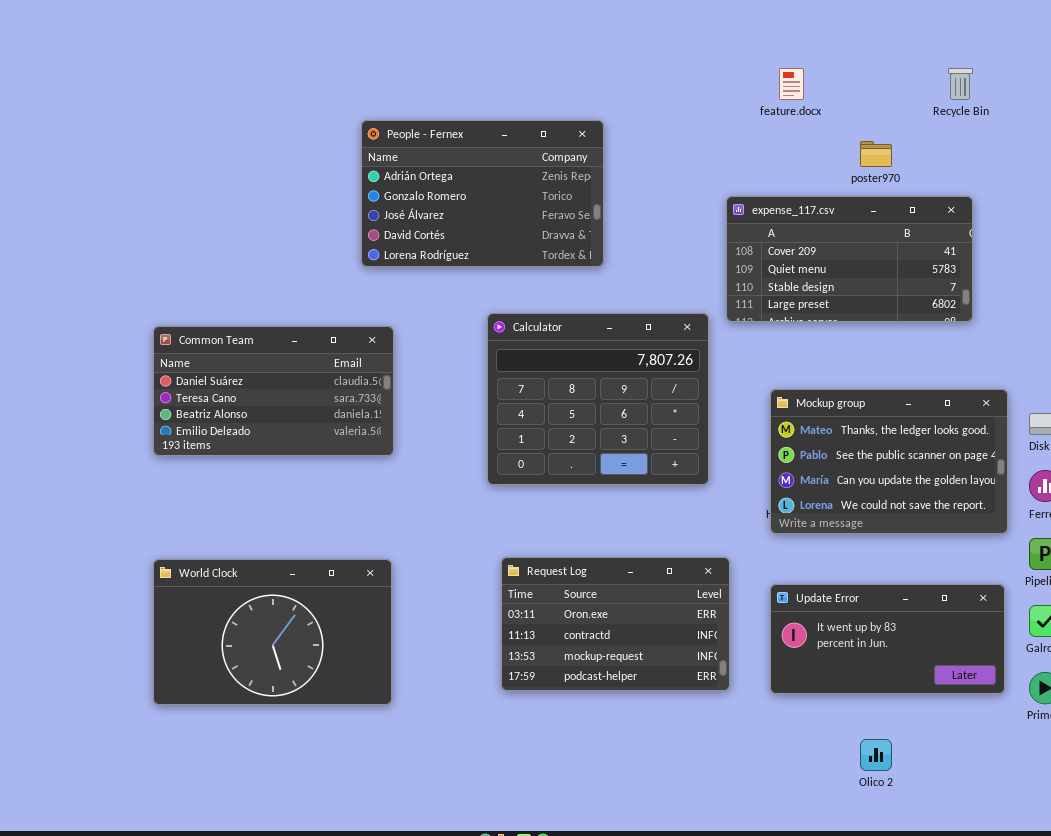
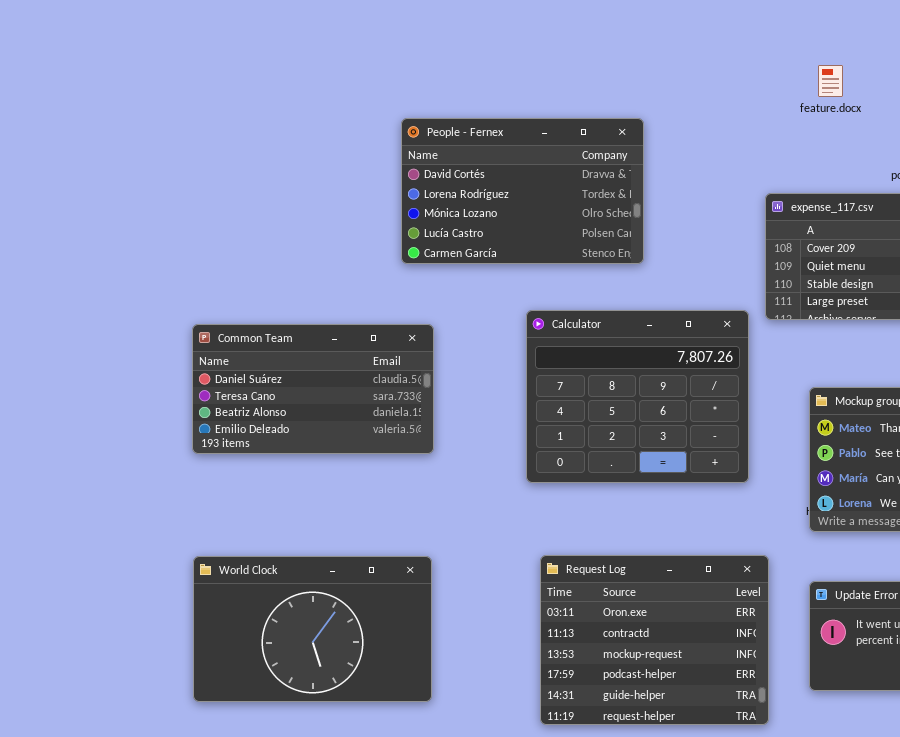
People - Fernex: [361,120,604,267] -> [401,118,644,264], scrolled down 3 rows
Request Log: [501,557,730,691] -> [540,555,769,725], resized

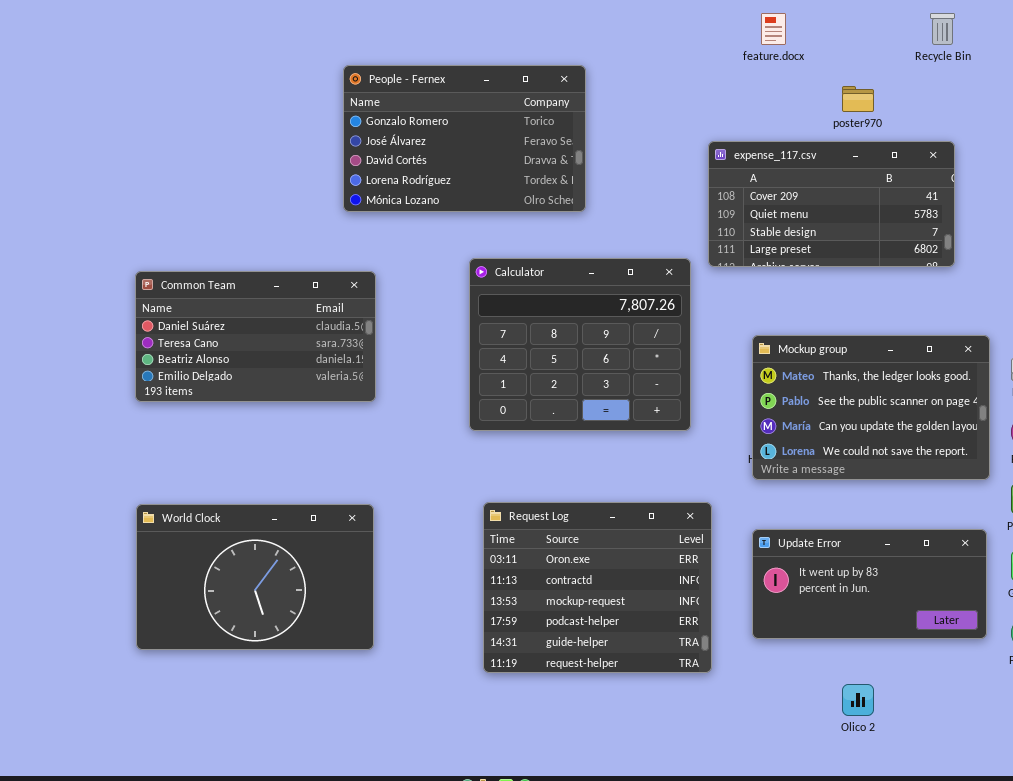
People - Fernex: [401,118,644,264] -> [343,65,586,212], scrolled up 2 rows

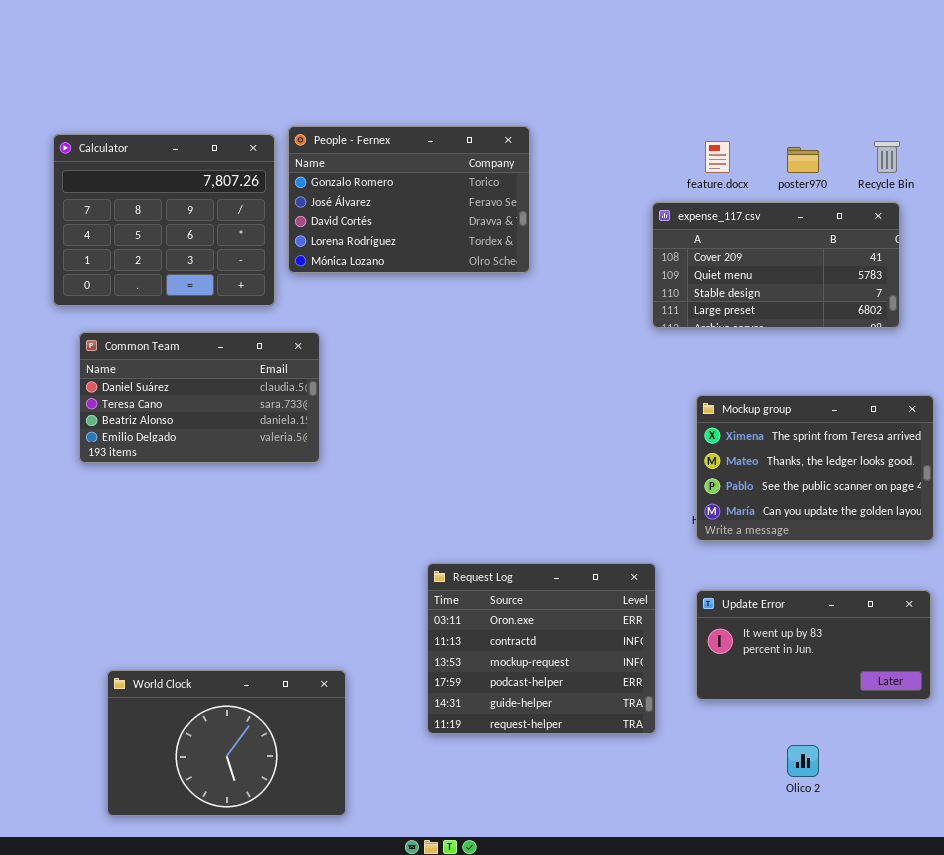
feature.docx: [761,13,786,45] -> [705,141,730,173], moved
Recycle Bin: [930,13,955,45] -> [874,141,900,173], moved
Calculator: [469,258,691,431] -> [53,134,275,306], moved
Mockup group: [752,335,990,480] -> [696,395,934,541], scrolled up 1 row
World Clock: [136,504,374,650] -> [107,670,346,816], moved

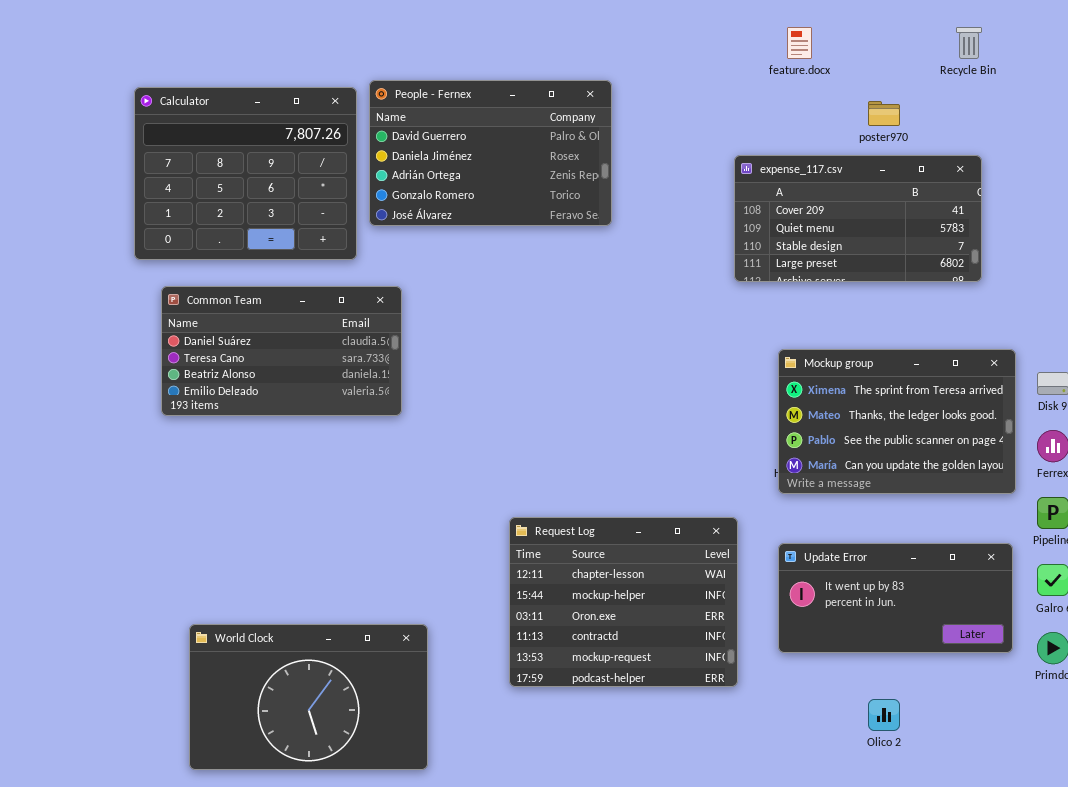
People - Fernex: [288,126,530,273] -> [369,80,612,226], scrolled up 3 rows
feature.docx: [705,141,730,173] -> [787,27,812,59], moved
Recycle Bin: [874,141,900,173] -> [956,27,982,59], moved
Request Log: [427,563,656,734] -> [509,517,738,687], scrolled up 2 rows

